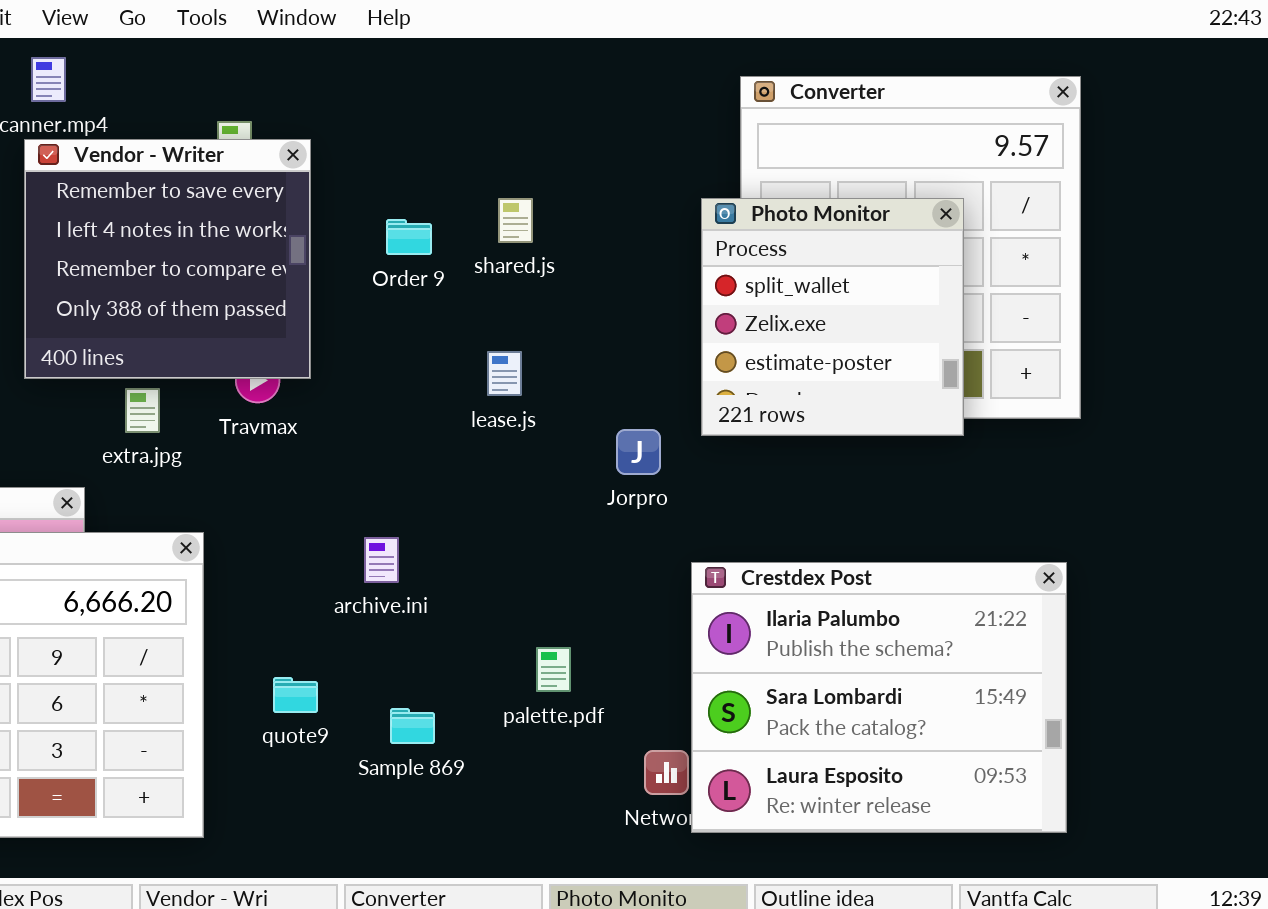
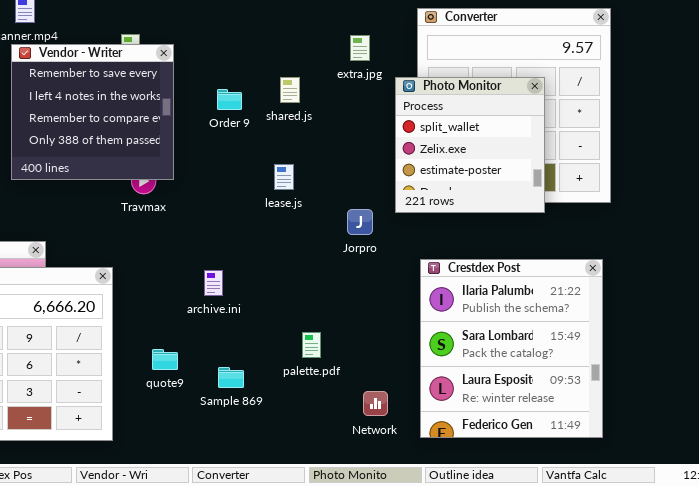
extra.jpg: [125,388,160,433] -> [350,35,370,61], moved
Crestdex Post: [691,562,1067,833] -> [420,259,603,438], resized

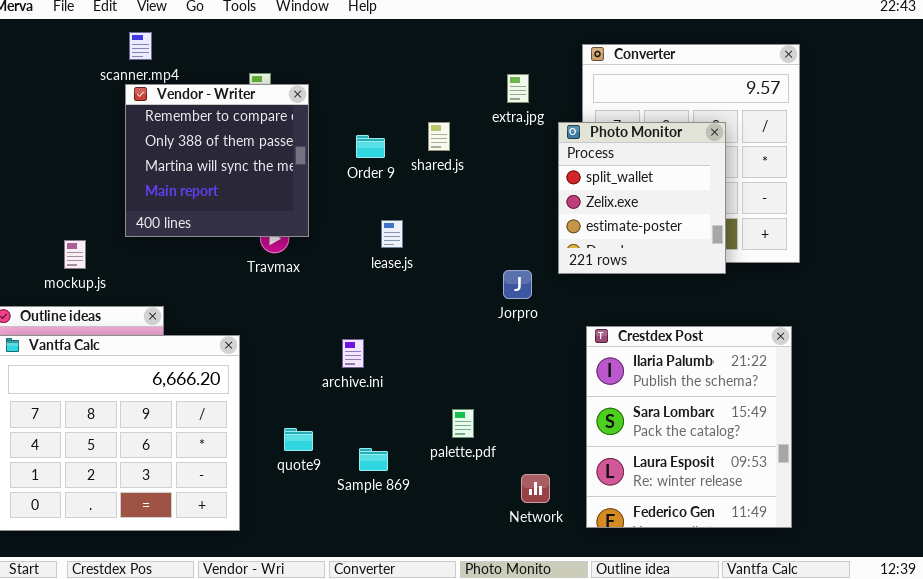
Vendor - Writer: [11,44,174,180] -> [125,84,309,237], scrolled down 2 rows
lease.js: [274,164,294,190] -> [381,220,403,248], moved

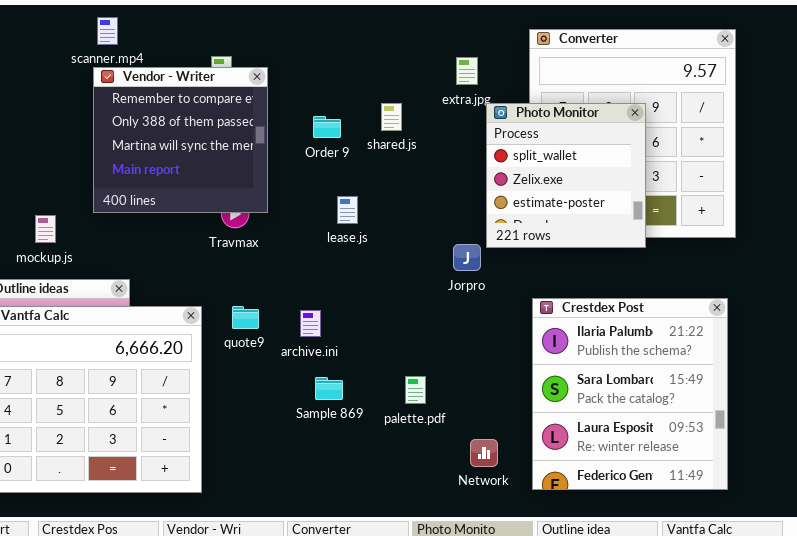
Photo Monitor: [558,122,726,274] -> [486,103,646,248], moved
quote9: [284,428,313,451] -> [232,306,259,329], moved
Sample 869: [359,448,388,471] -> [315,377,343,400], moved

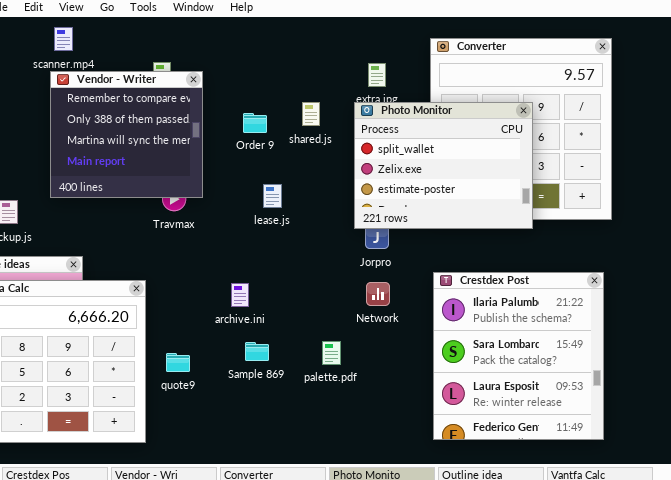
Photo Monitor: [486,103,646,248] -> [354,102,533,229], resized
quote9: [232,306,259,329] -> [166,353,190,372], moved
Network: [470,439,498,467] -> [366,282,390,306], moved

